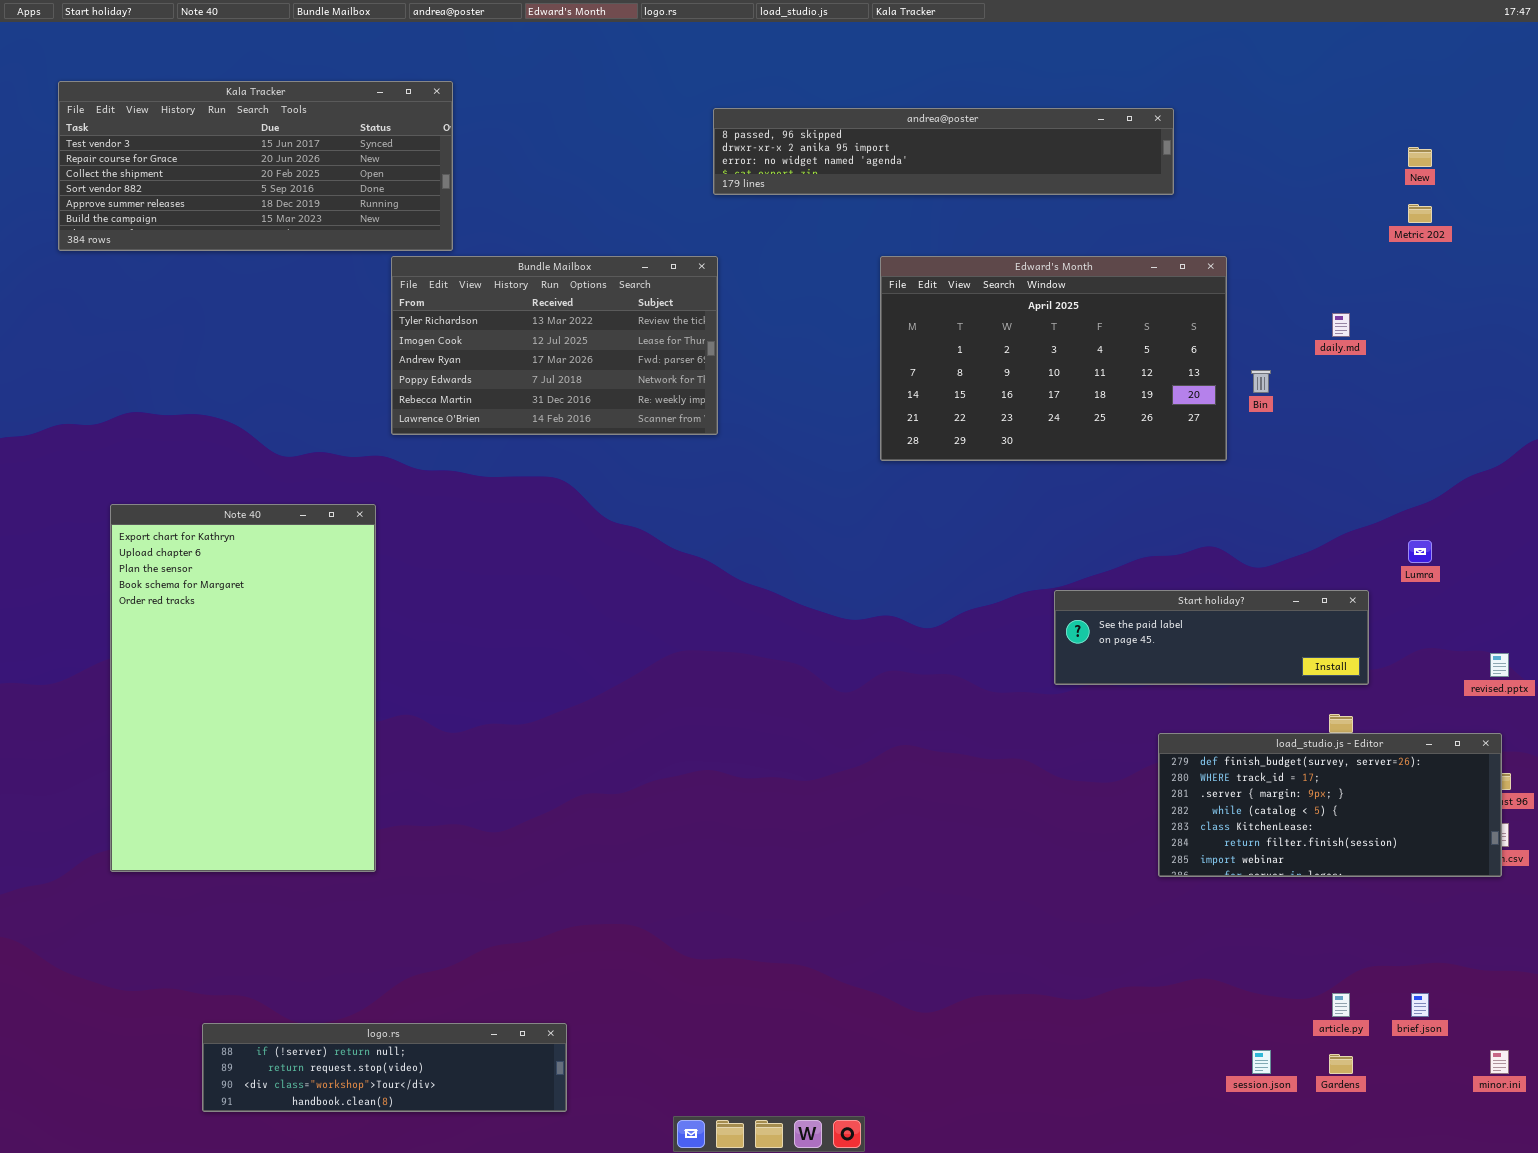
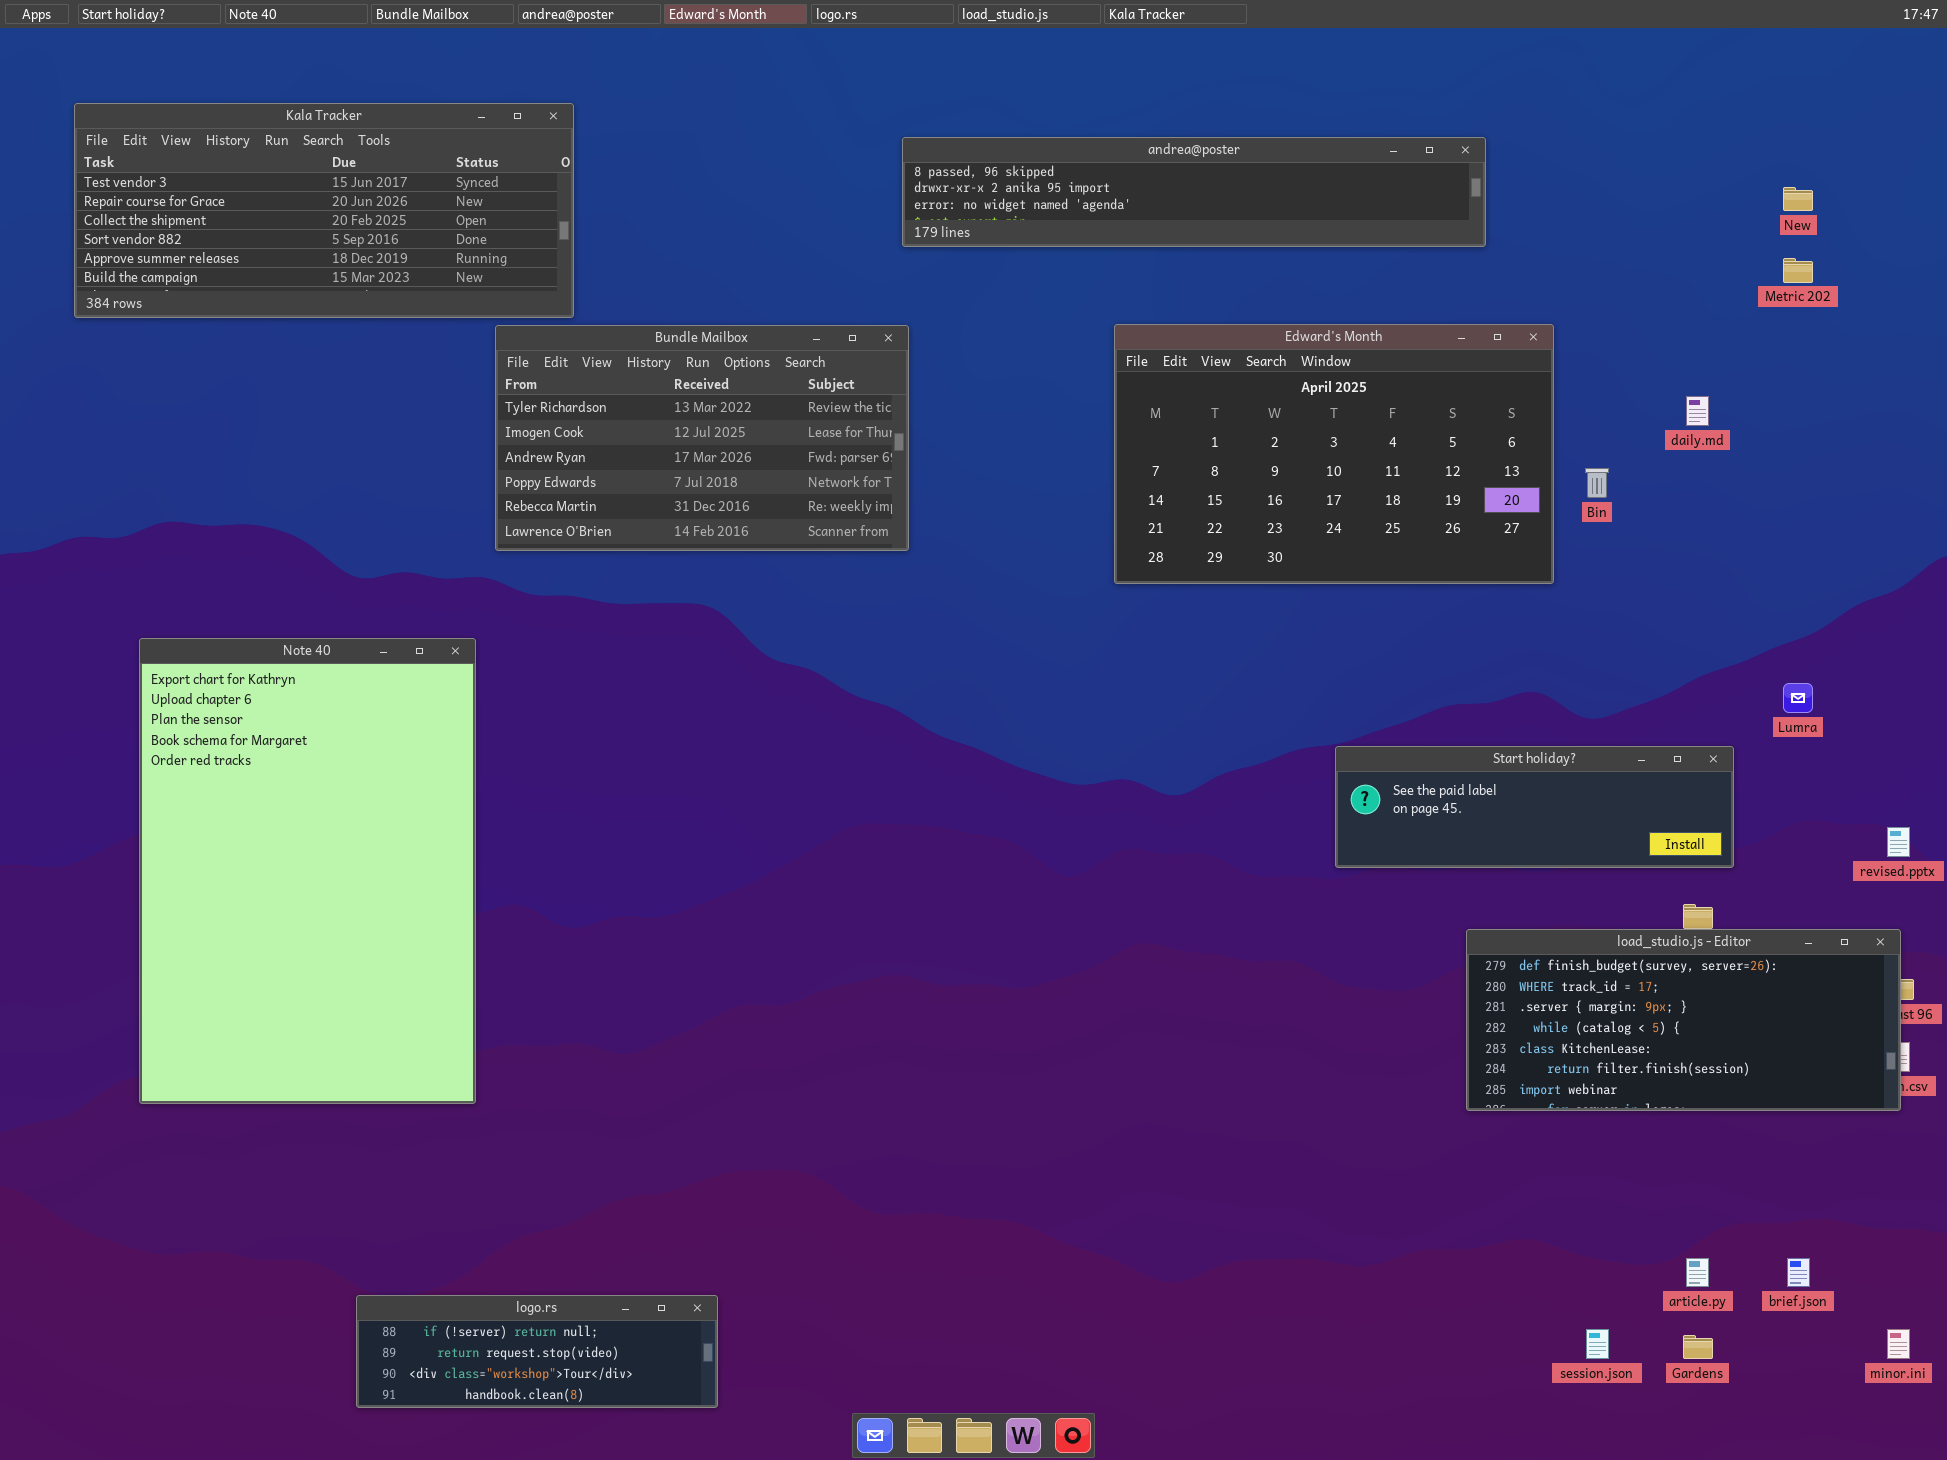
logo.rs: [202,1023,567,1112] -> [356,1295,718,1408], resized

